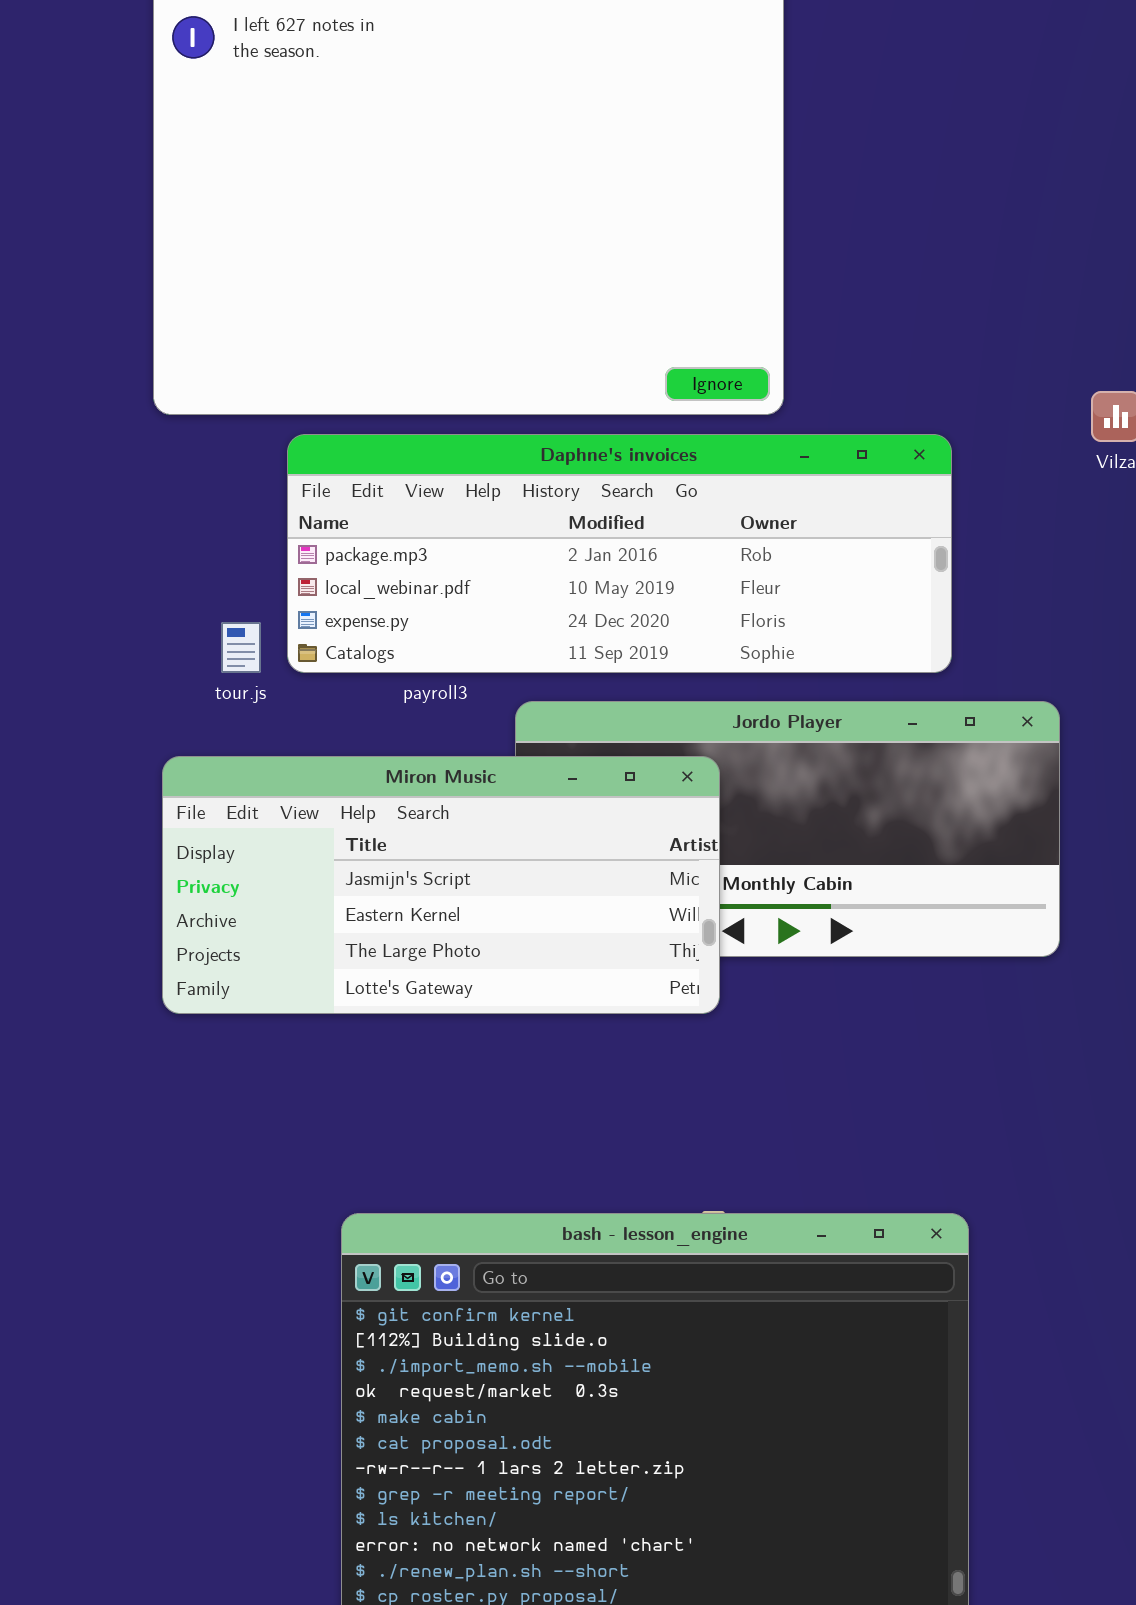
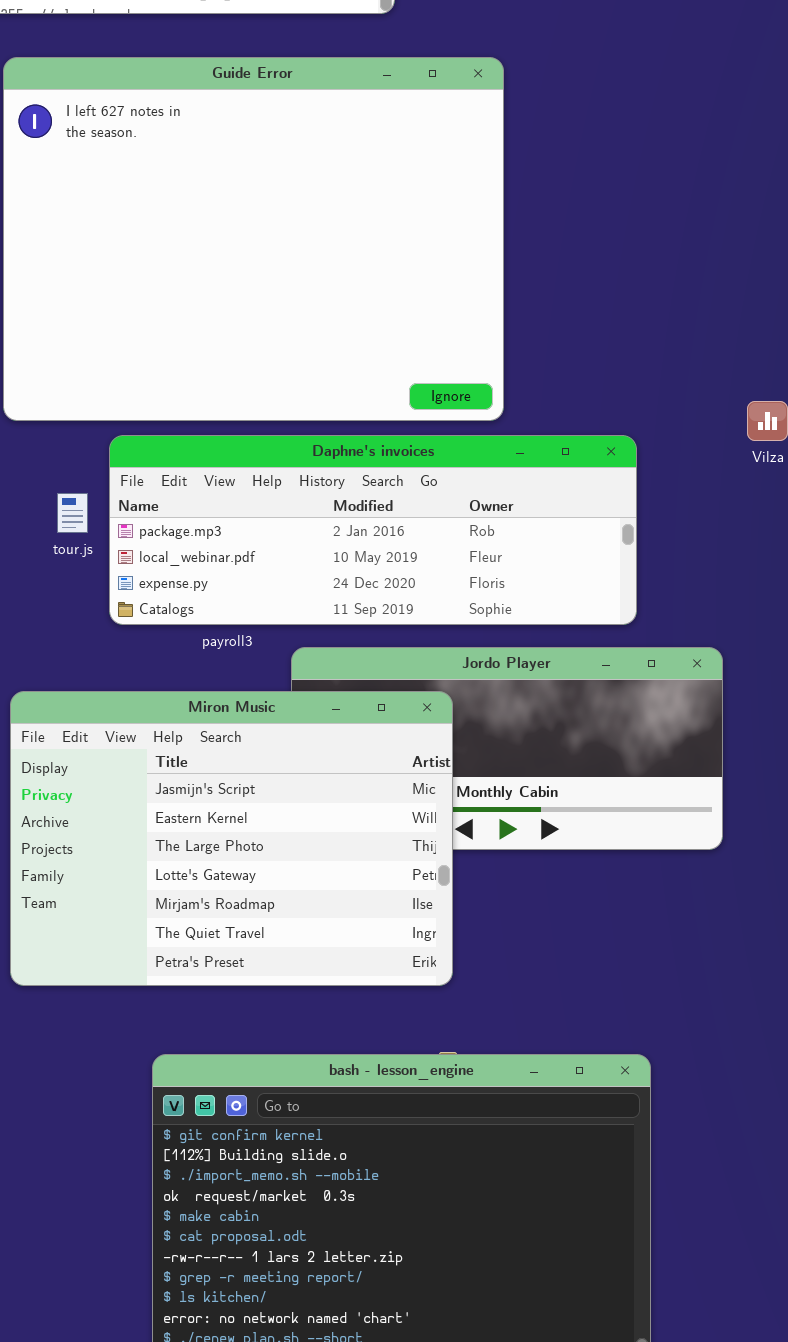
tour.js: [221,622,261,673] -> [57,493,88,533], moved
Miron Music: [162,756,720,1014] -> [10,691,453,986], resized

